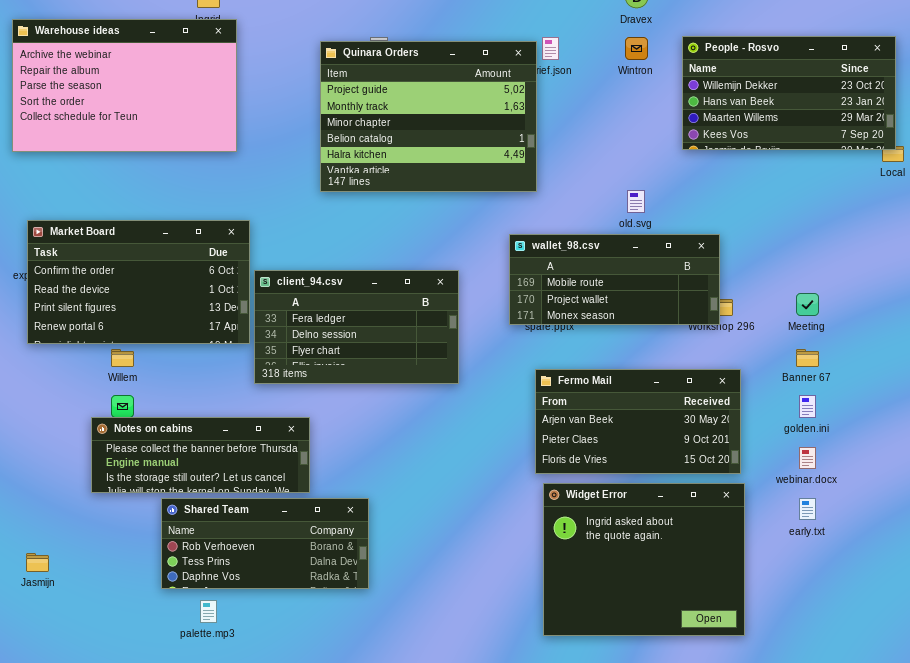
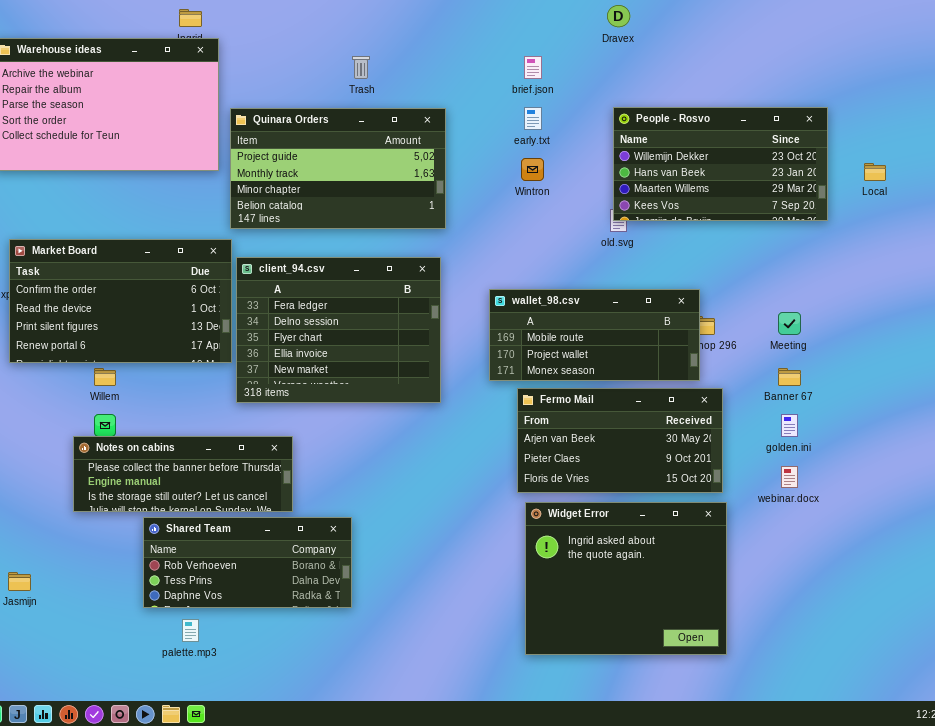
People - Rosvo: [682,36,896,150] -> [613,107,828,221], moved
Wintron: [625,37,648,60] -> [521,158,544,181], moved
Quinara Orders: [320,41,537,192] -> [230,108,446,229], moved, resized
wallet_98.csv: [509,234,720,325] -> [489,289,700,381], moved
client_94.csv: [254,270,459,384] -> [236,257,441,403], resized
early.txt: [799,498,816,520] -> [524,107,542,130], moved

